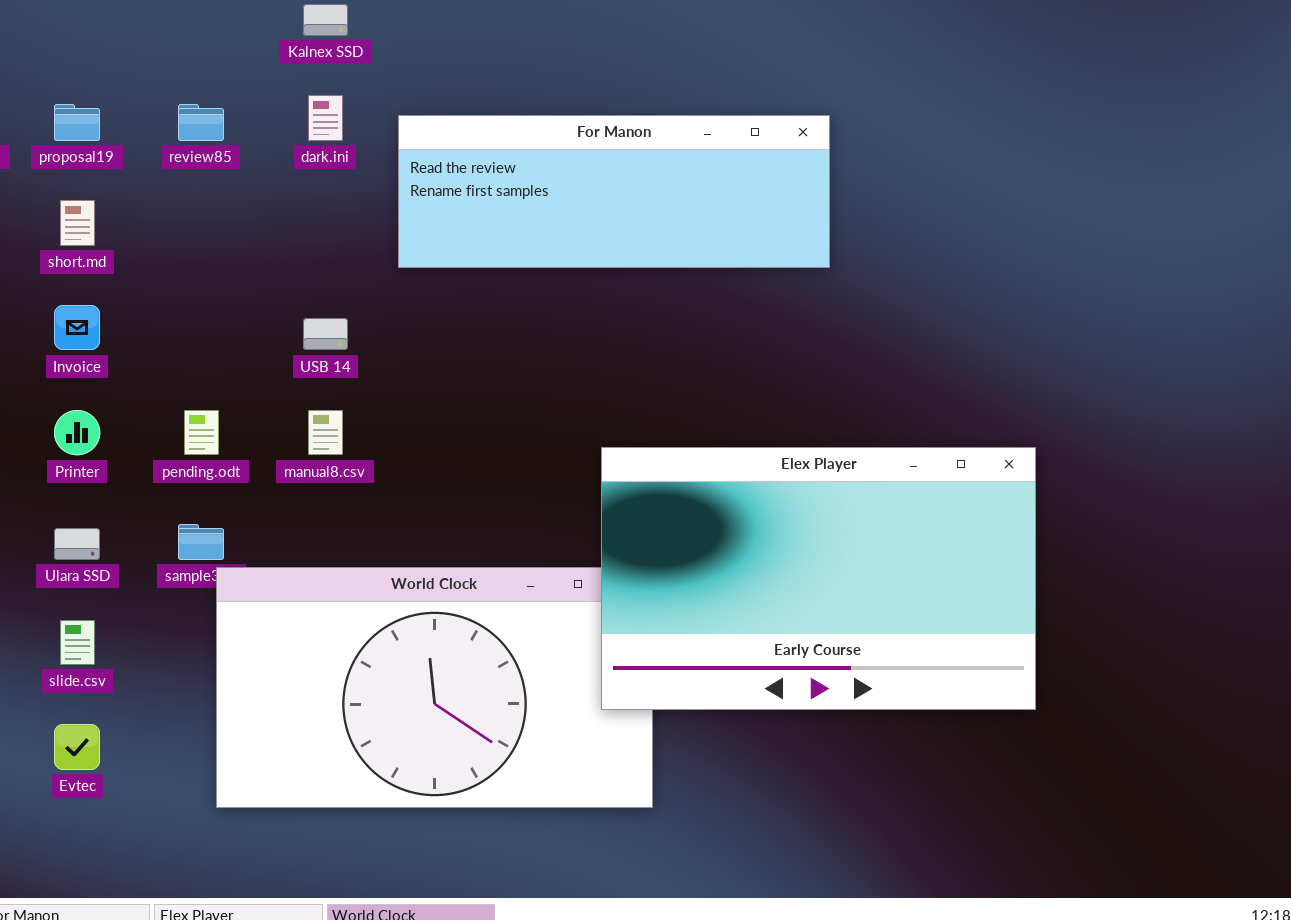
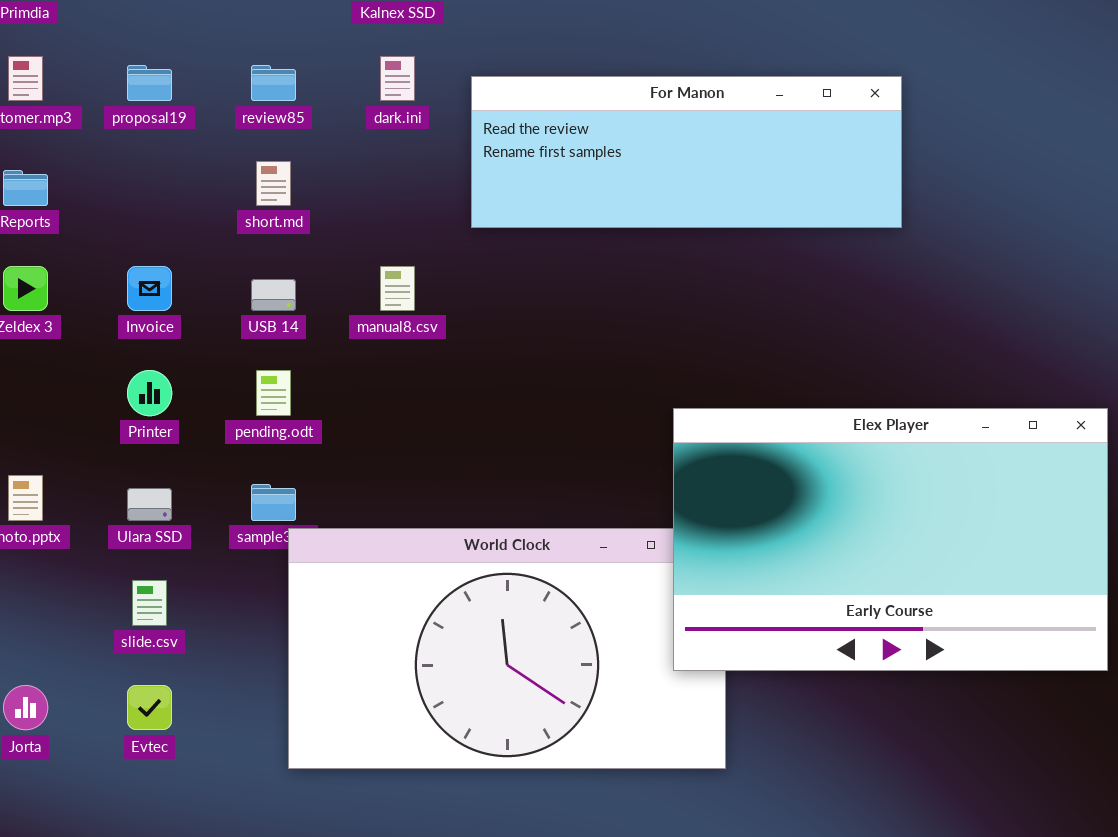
short.md: [60,200,95,246] -> [256,161,291,206], moved
USB 14: [303,318,348,350] -> [251,279,296,311], moved
manual8.csv: [308,410,343,455] -> [380,266,415,311], moved

